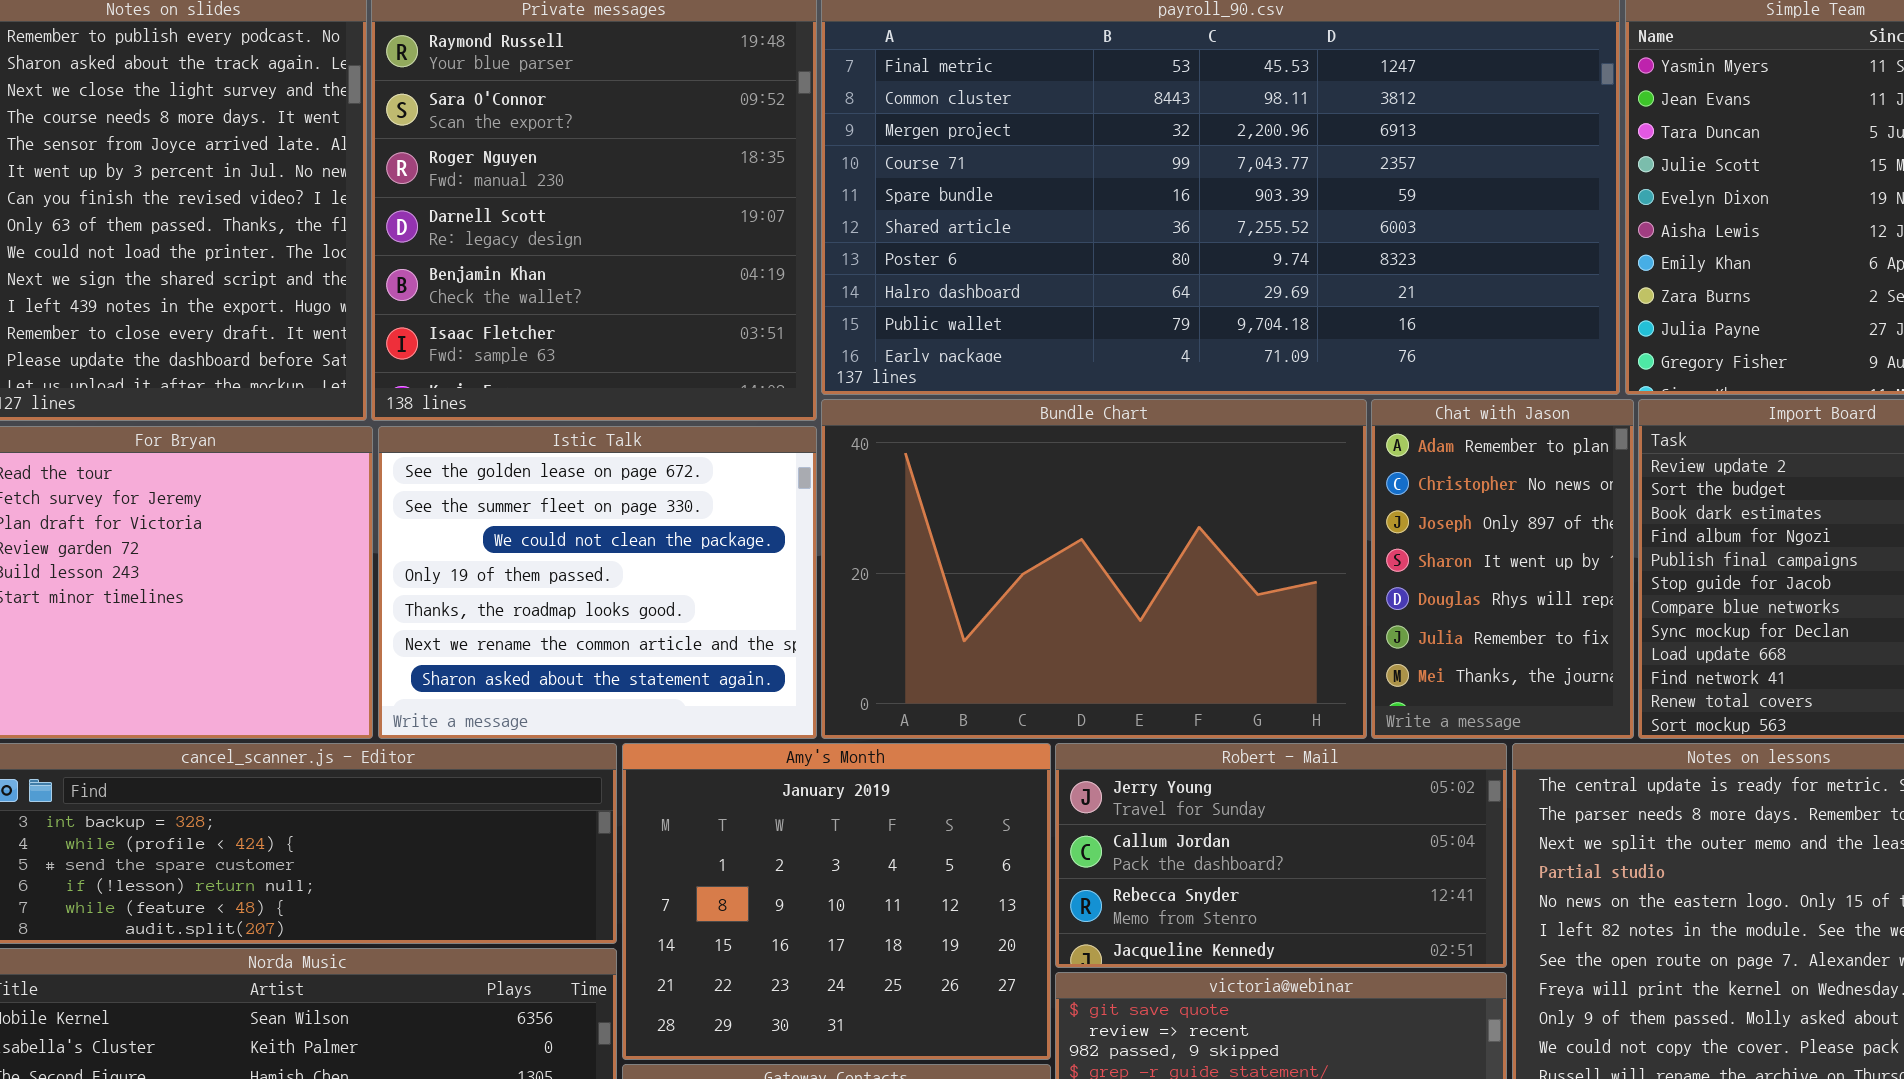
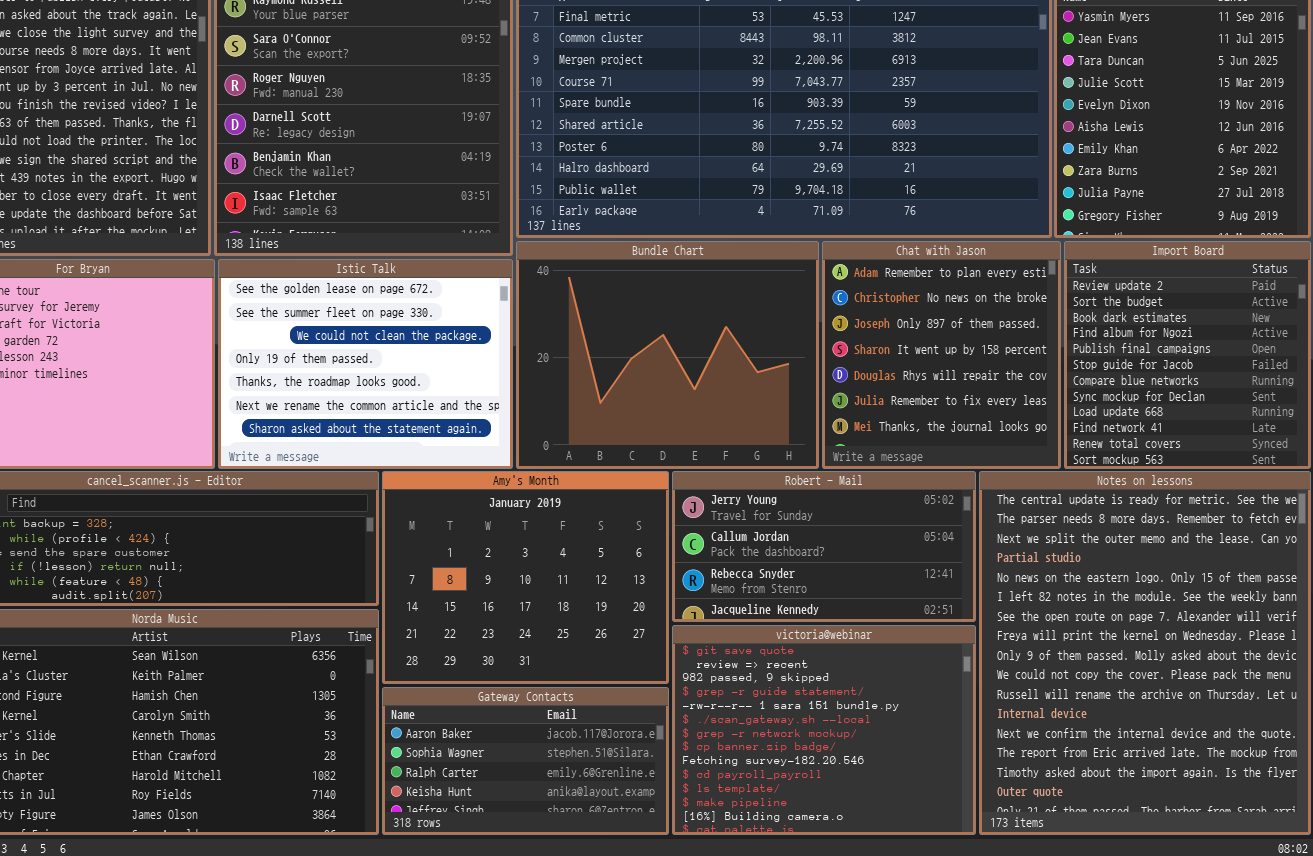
Bundle Chart: [821,399,1367,739] -> [516,241,819,469], resized
Chat with Jason: [1371,399,1634,739] -> [822,241,1061,469], resized

